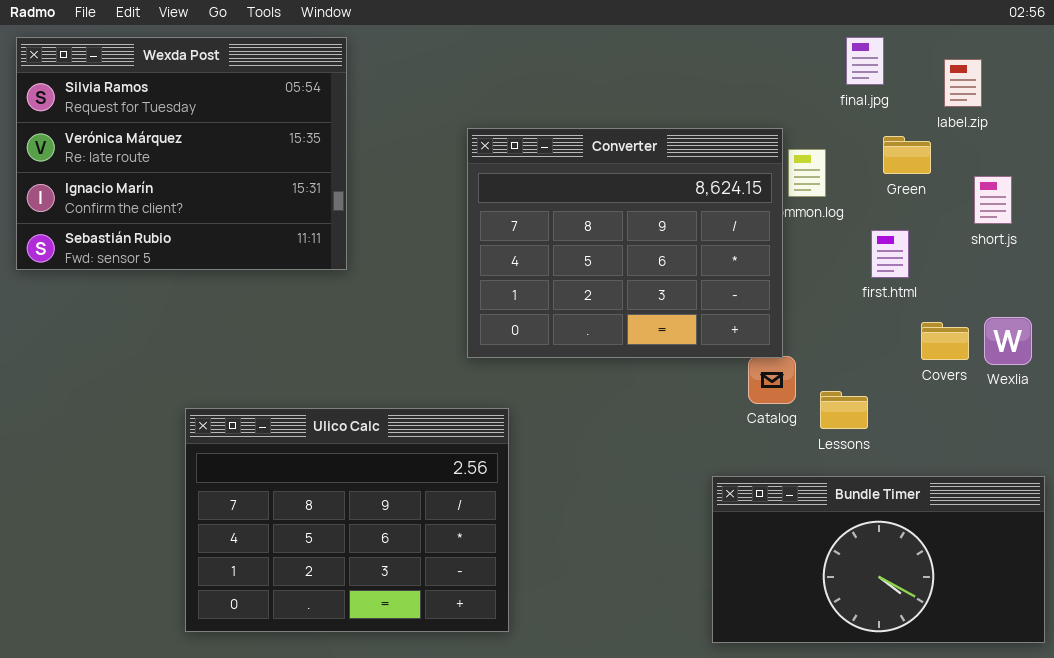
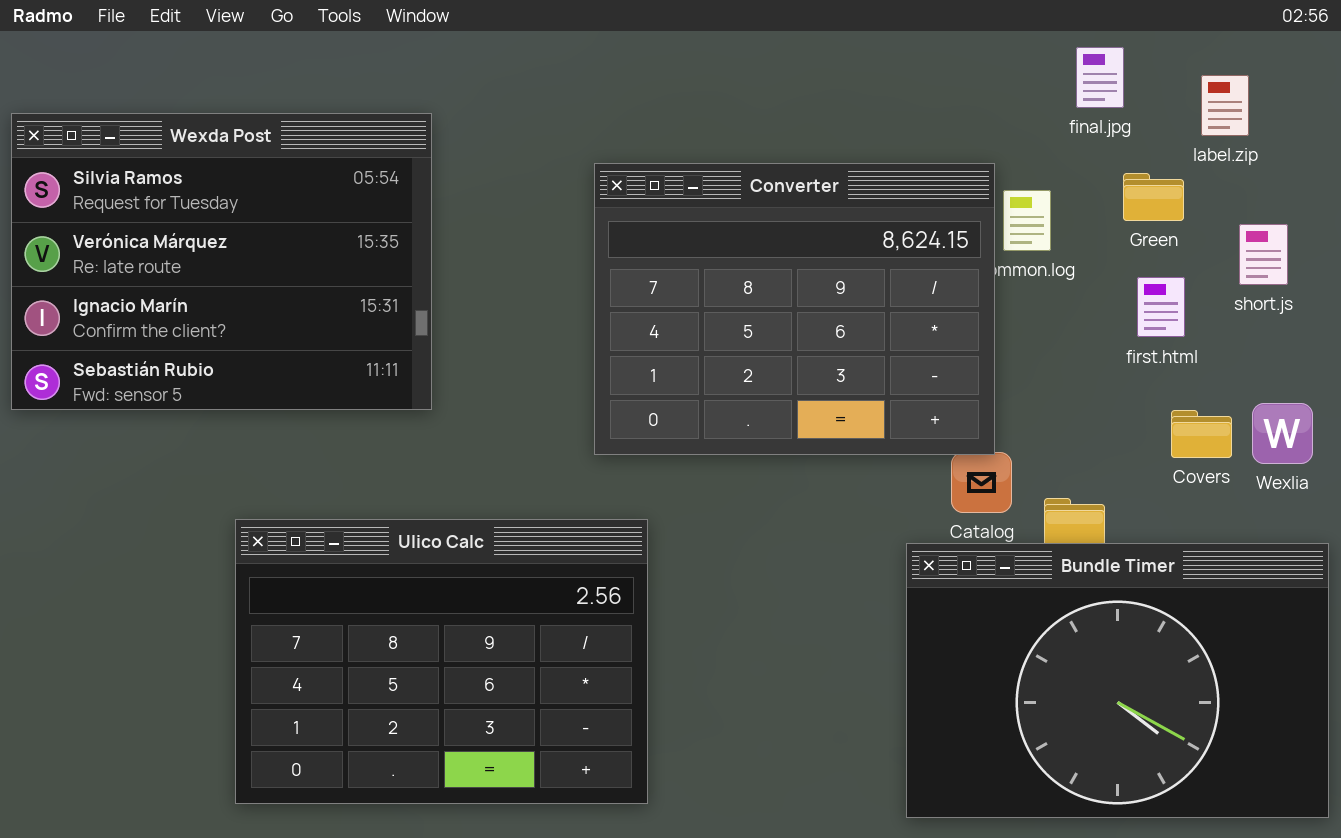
Wexda Post: [16,37,347,270] -> [11,113,432,410], moved
first.html: [871,230,909,278] -> [1137,277,1185,337], moved
Bundle Timer: [712,476,1045,643] -> [906,543,1329,818], resized

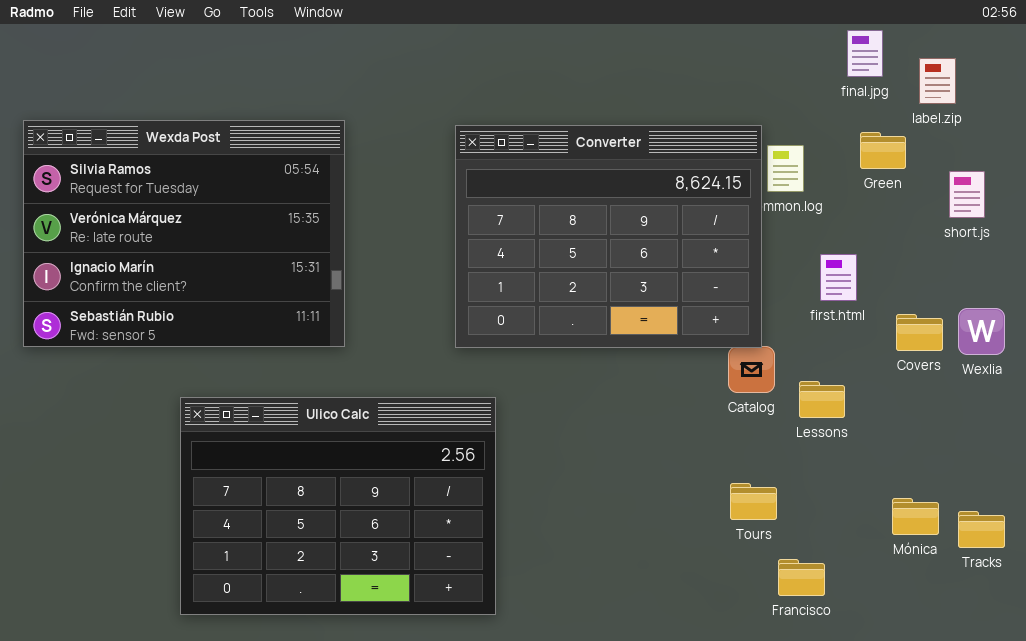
final.jpg: [1076,47,1124,108] -> [847,30,883,77], moved
Wexda Post: [11,113,432,410] -> [23,120,345,347], moved
first.html: [1137,277,1185,337] -> [820,254,857,301], moved
Bundle Timer: [906,543,1329,818] -> none, closed

